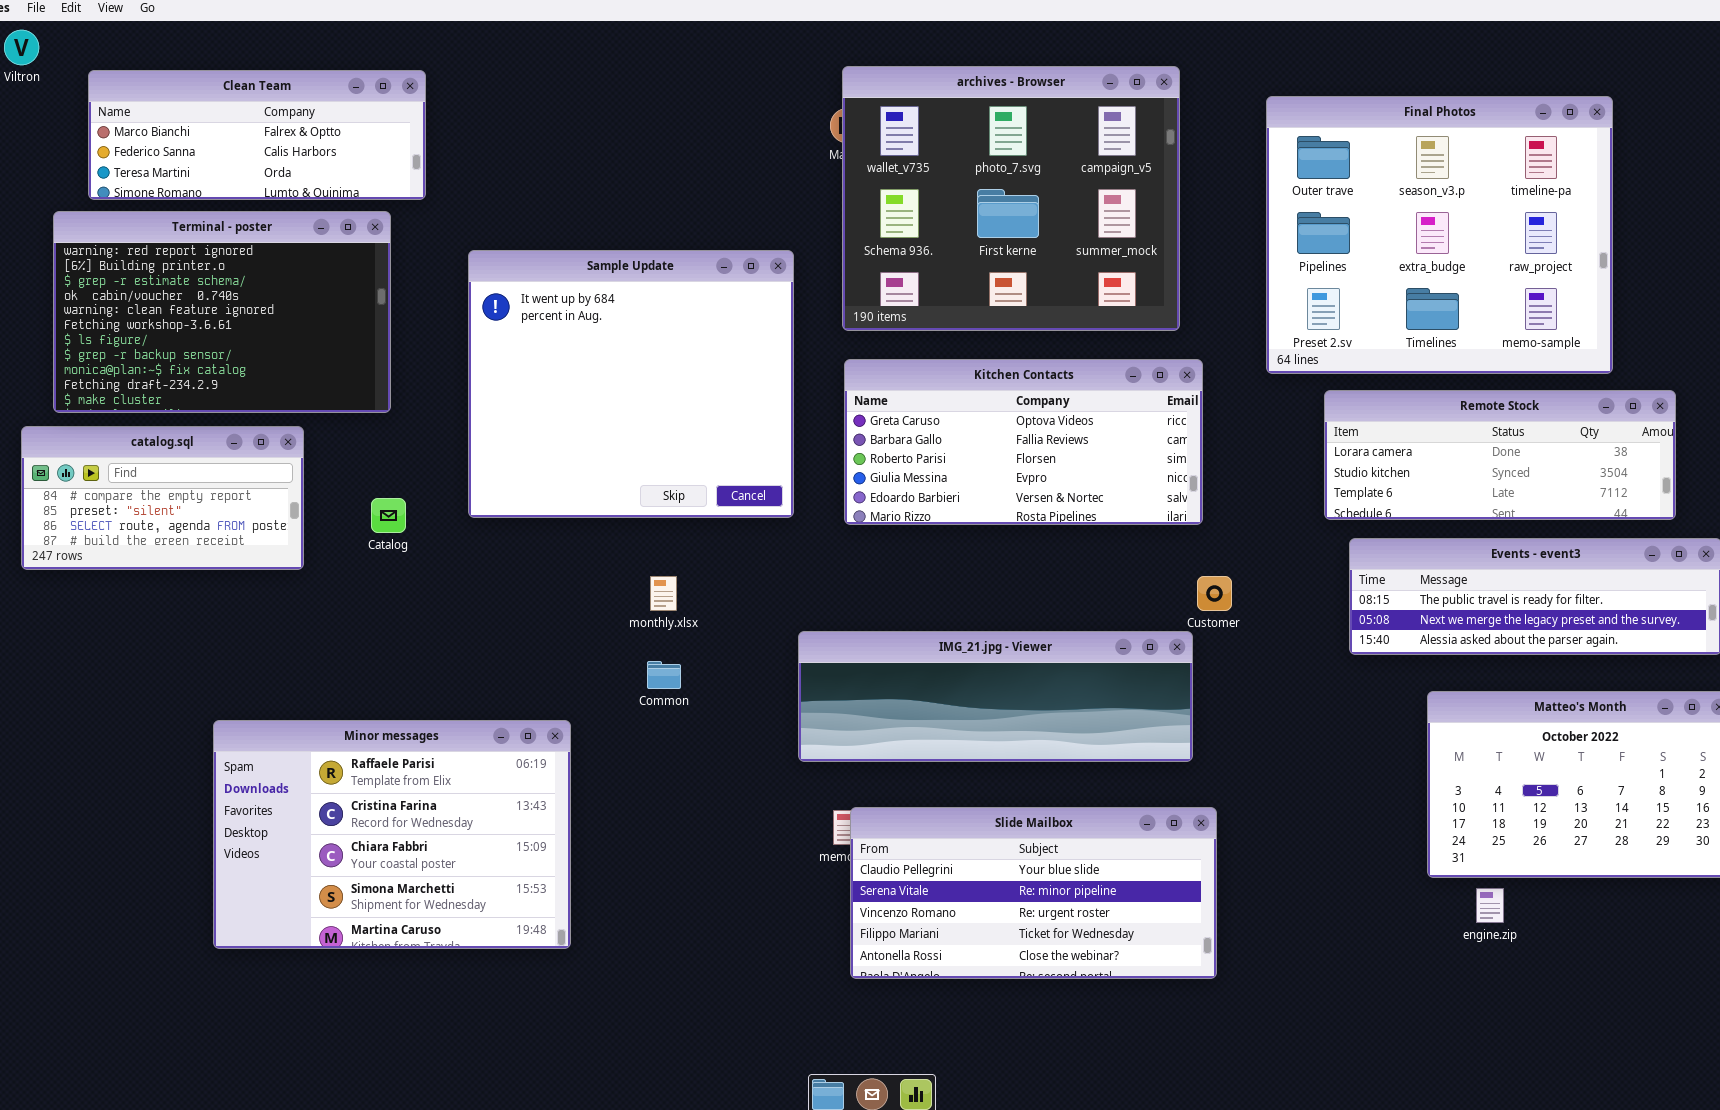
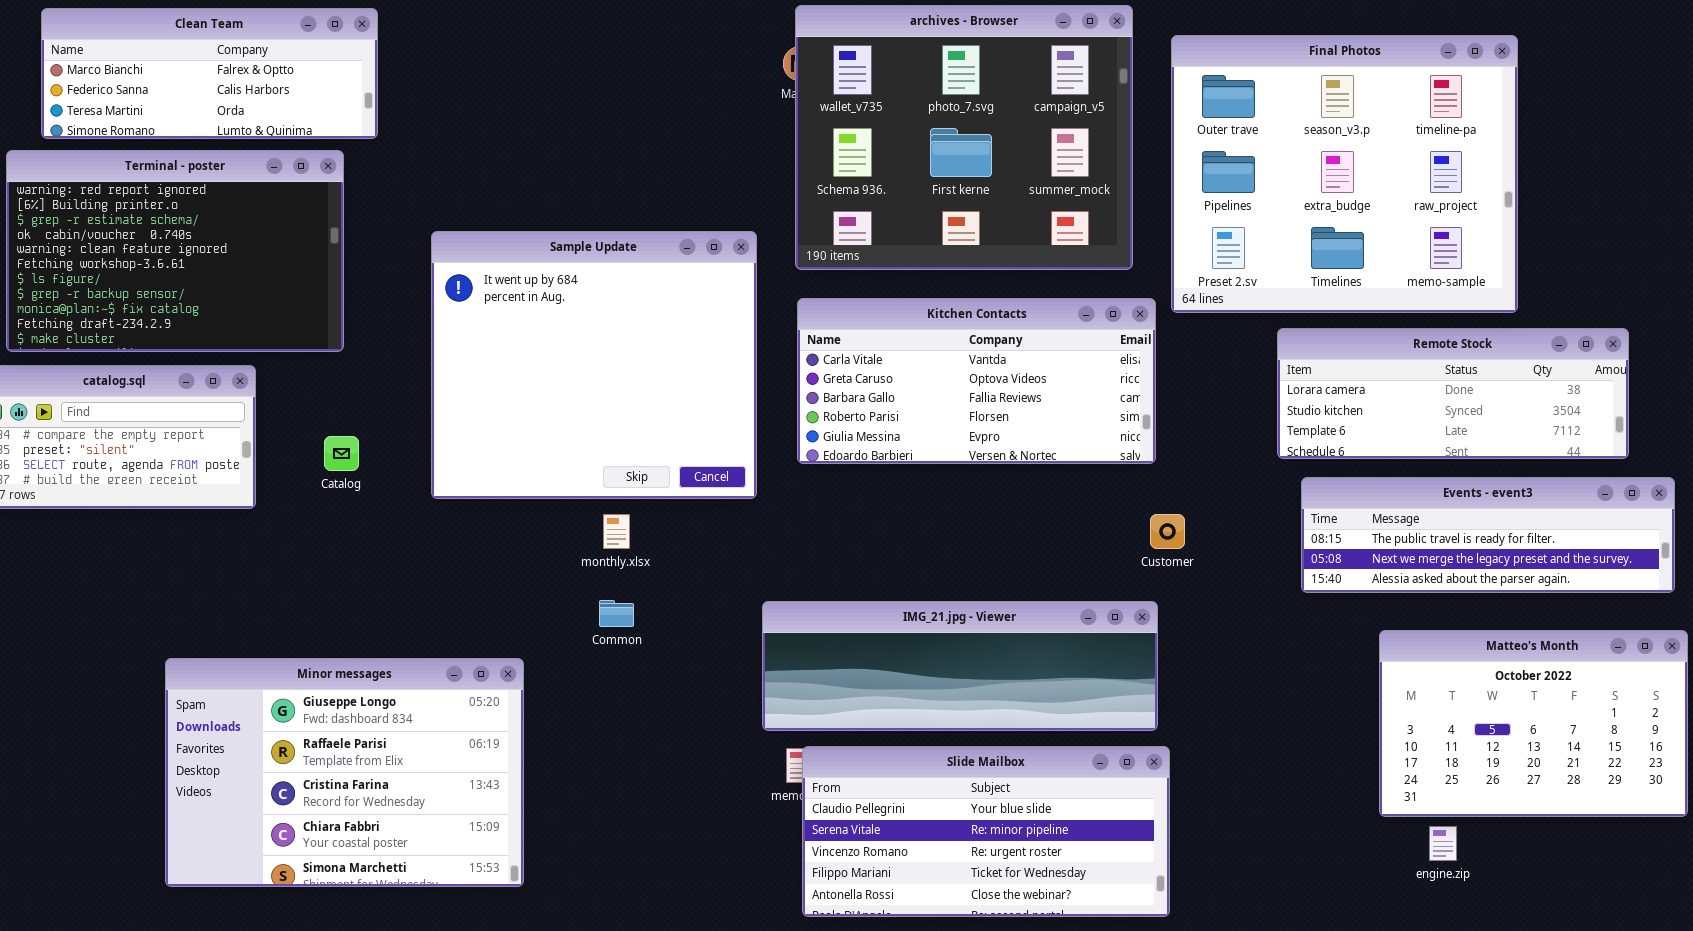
Final Photos: [1266,96,1613,374] -> [1171,35,1518,313], moved
Sample Update: [468,250,794,518] -> [431,231,757,499], moved
Kitchen Contacts: [844,359,1203,525] -> [797,298,1156,464], scrolled up 1 row
IMG_21.jpg - Viewer: [798,631,1193,762] -> [762,601,1158,731], moved
Minor messages: [213,720,571,949] -> [165,658,524,887], scrolled up 1 row

